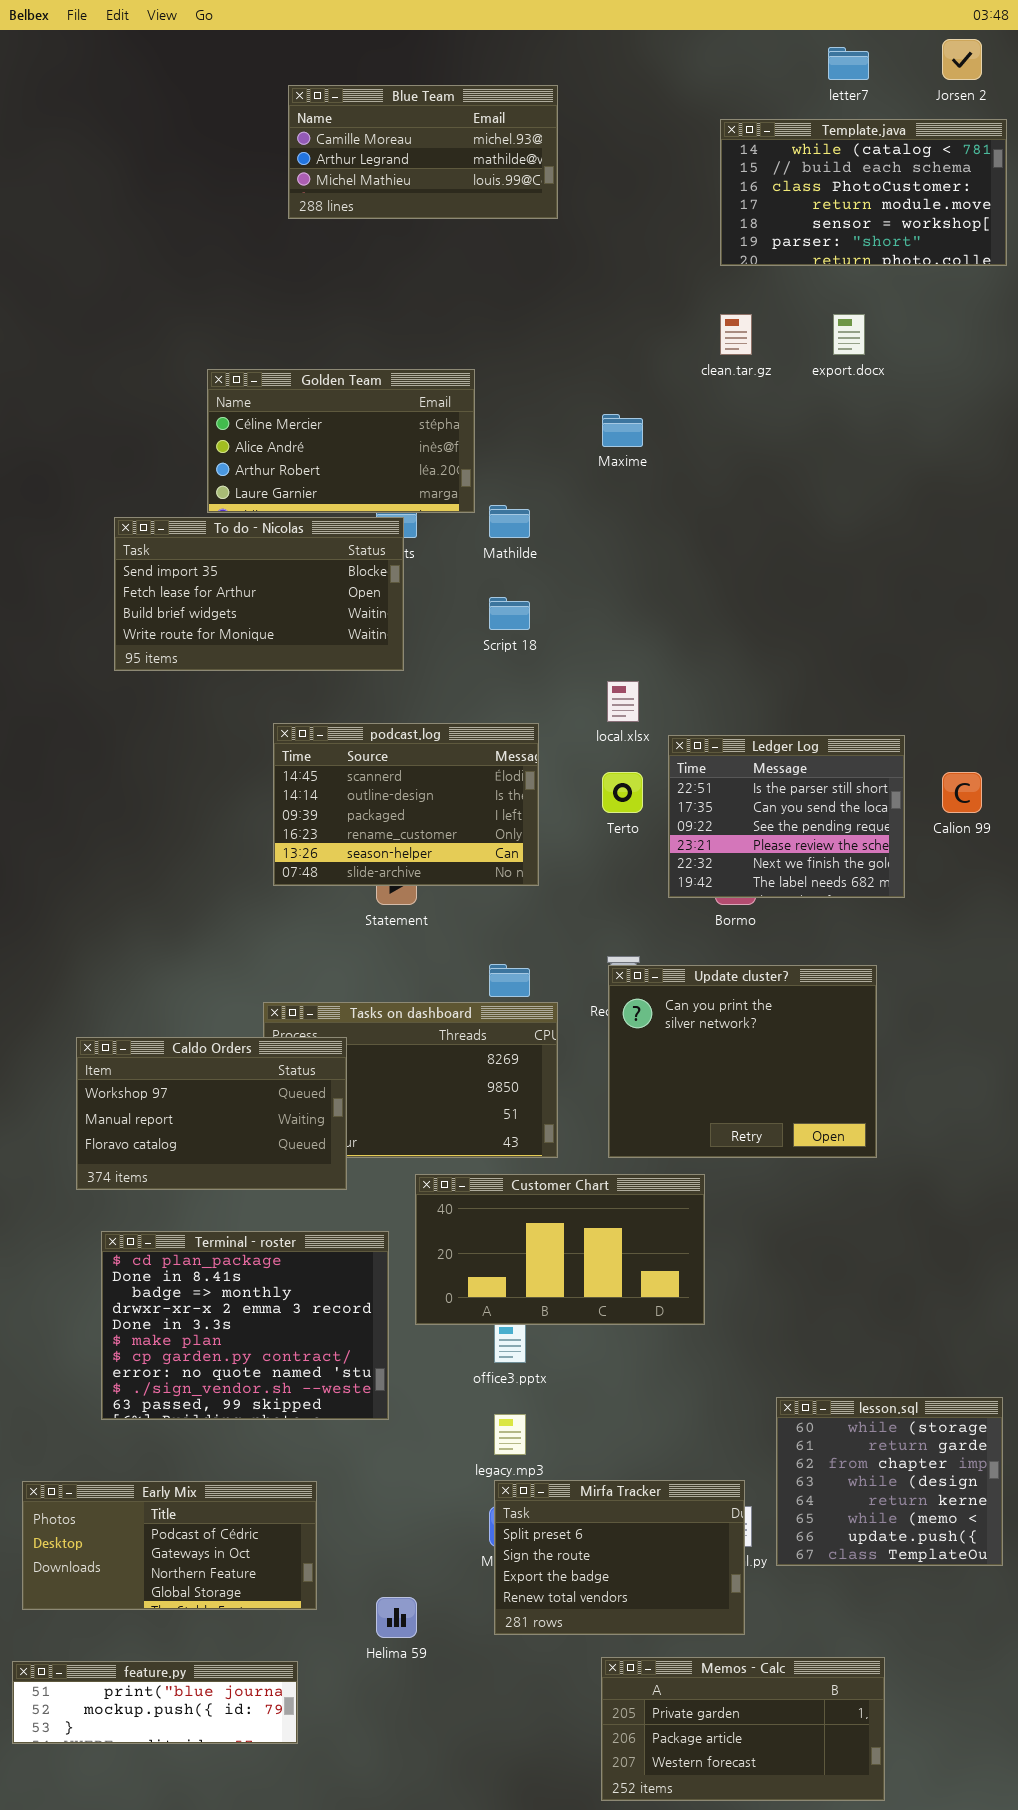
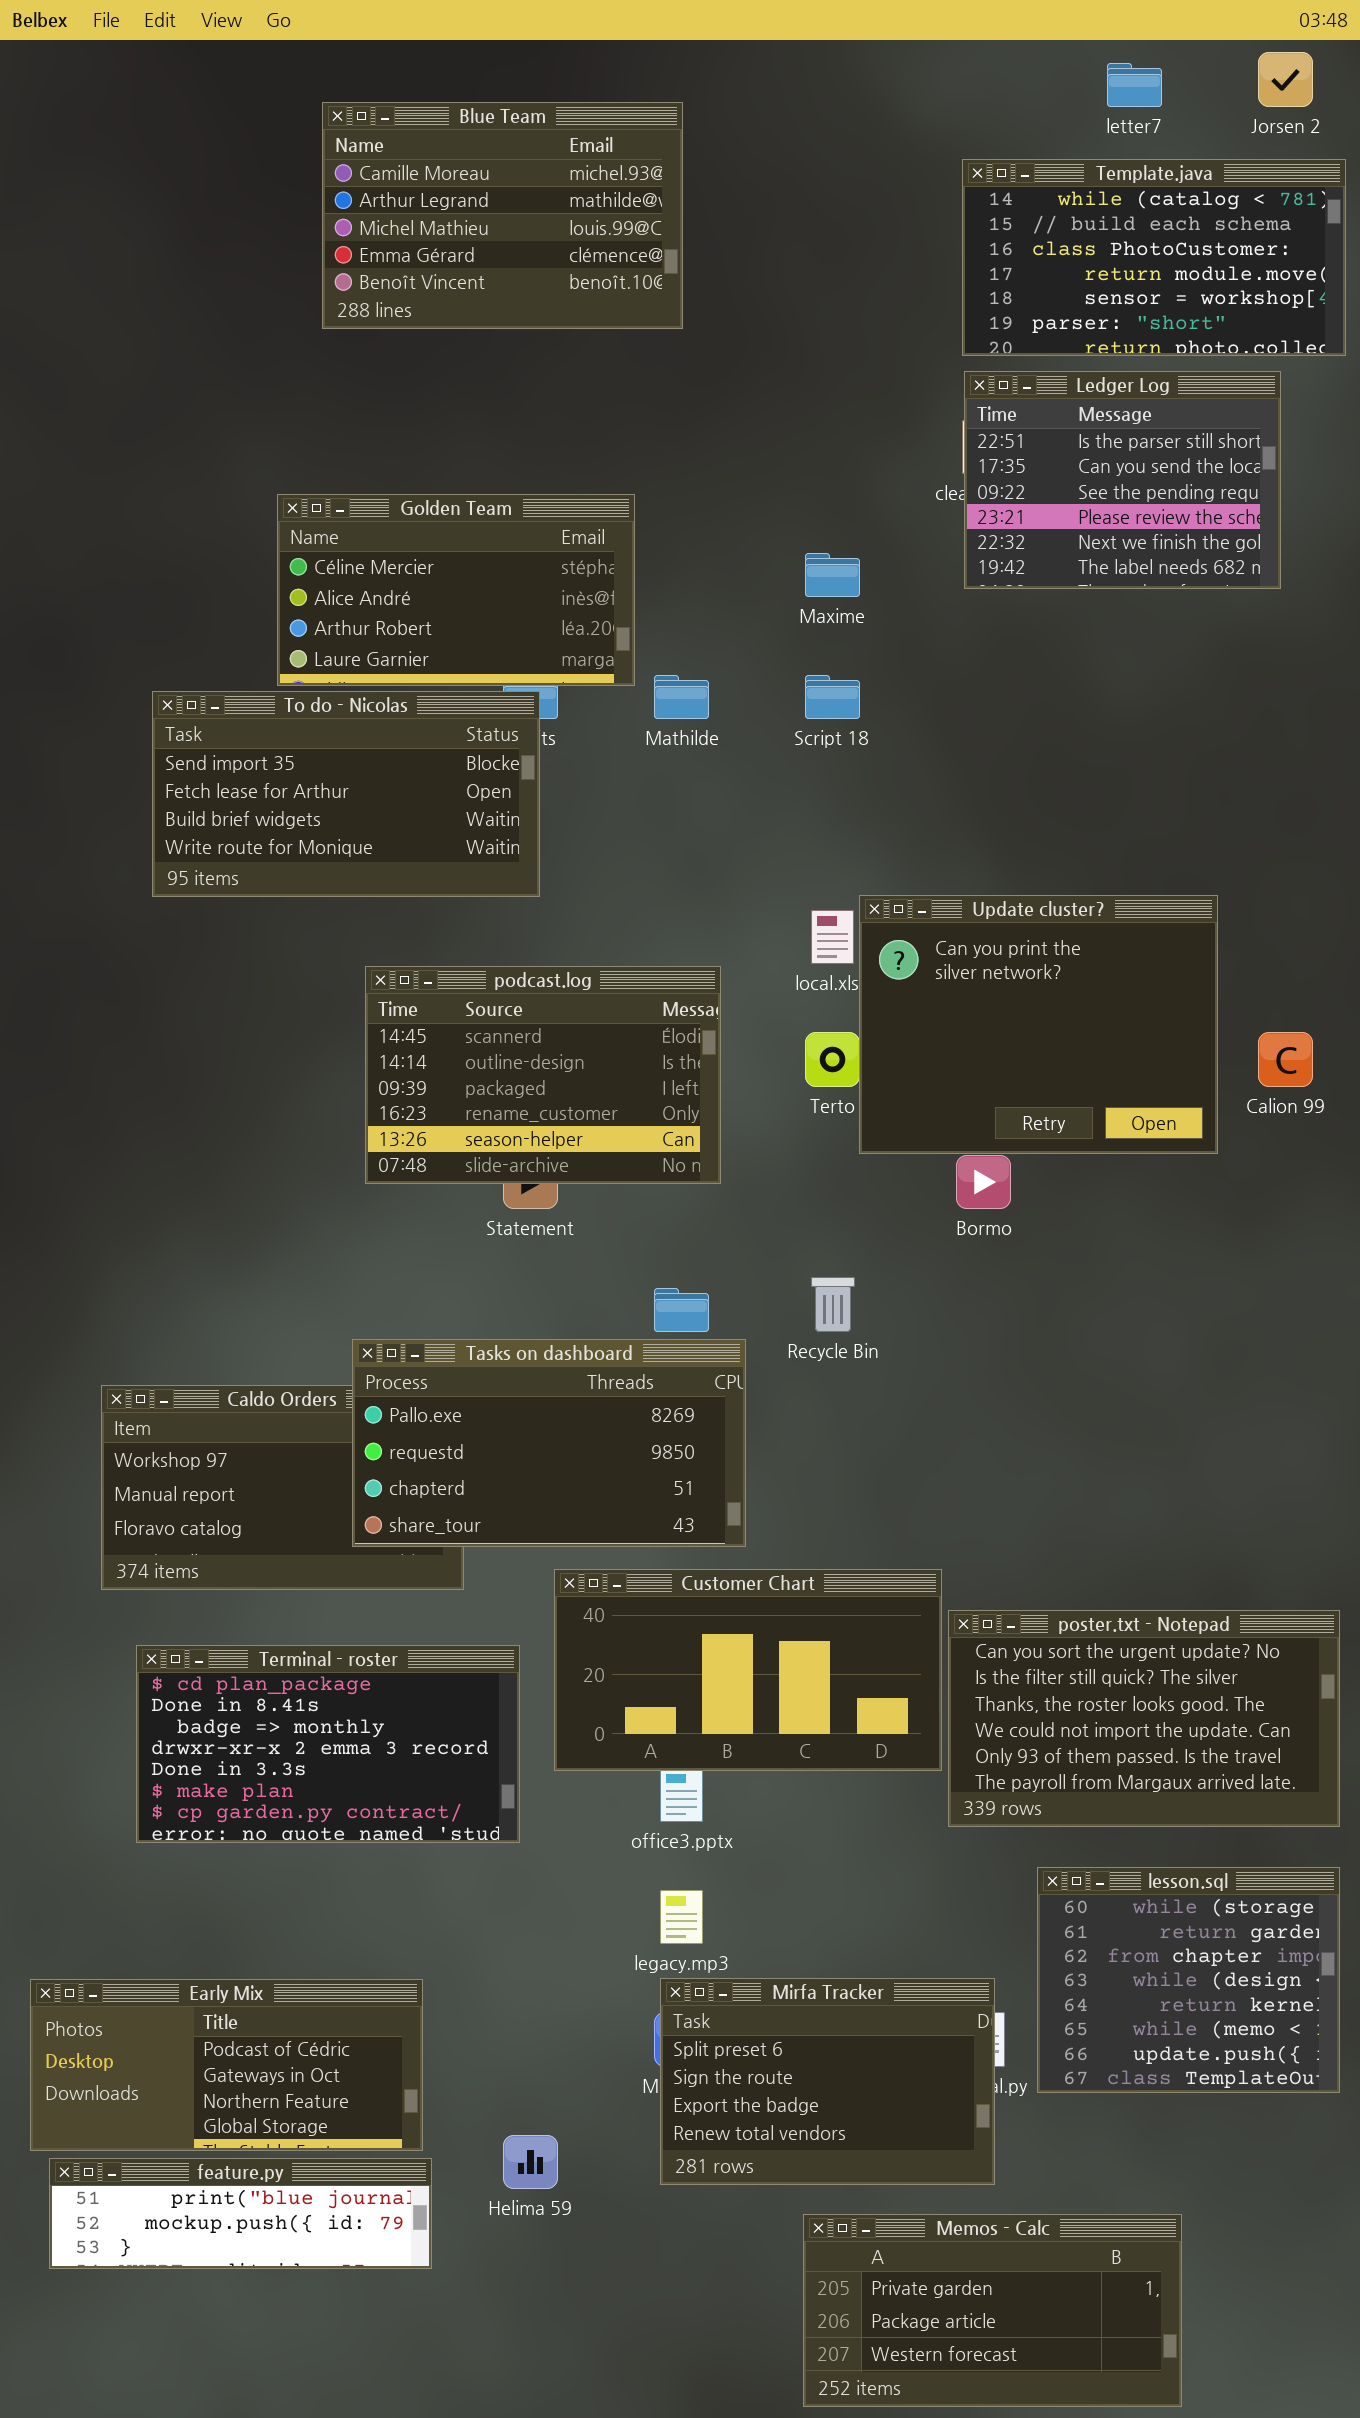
Blue Team: [288,85,558,219] -> [322,102,683,329], moved, resized
Script 18: [489,597,530,630] -> [805,675,860,719], moved
Ledger Log: [668,735,905,898] -> [964,371,1281,589], moved
Update cluster?: [608,965,877,1158] -> [859,895,1218,1154], moved
Tasks on dashboard: [263,1002,558,1158] -> [352,1339,746,1547], raised
poster.txt - Notepad: none -> [948,1610,1340,1827], opened
Terminal - roster: [101,1231,389,1420] -> [136,1645,520,1843], resized
feature.py: [12,1661,298,1744] -> [49,2158,432,2269], moved

